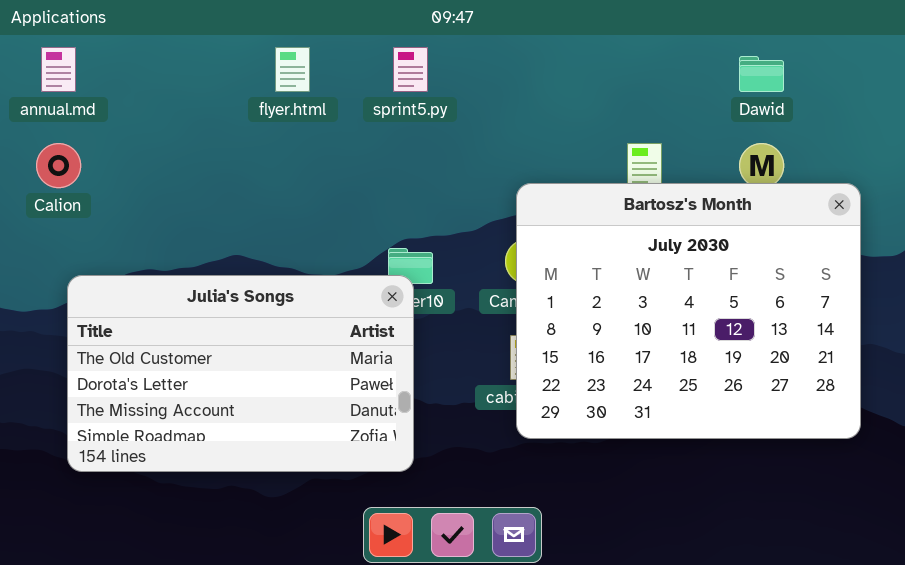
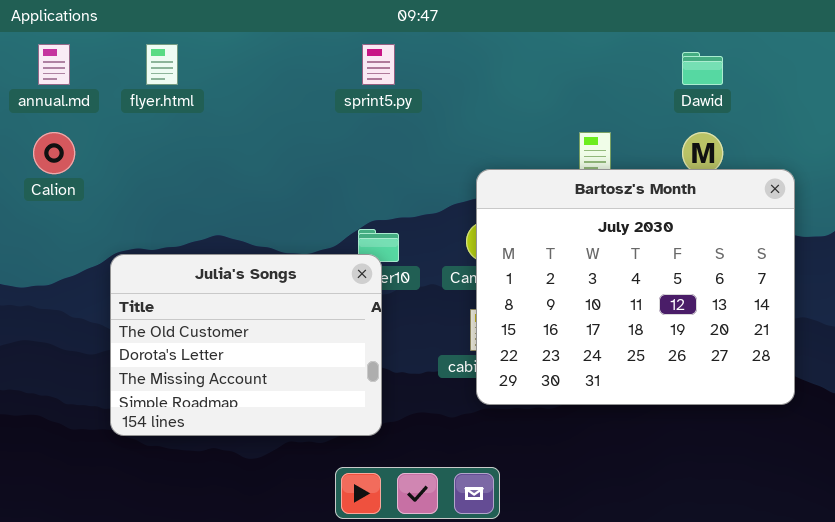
flyer.html: [275,47,310,92] -> [146,44,178,85], moved
Julia's Songs: [67,275,414,472] -> [110,254,382,436], resized

